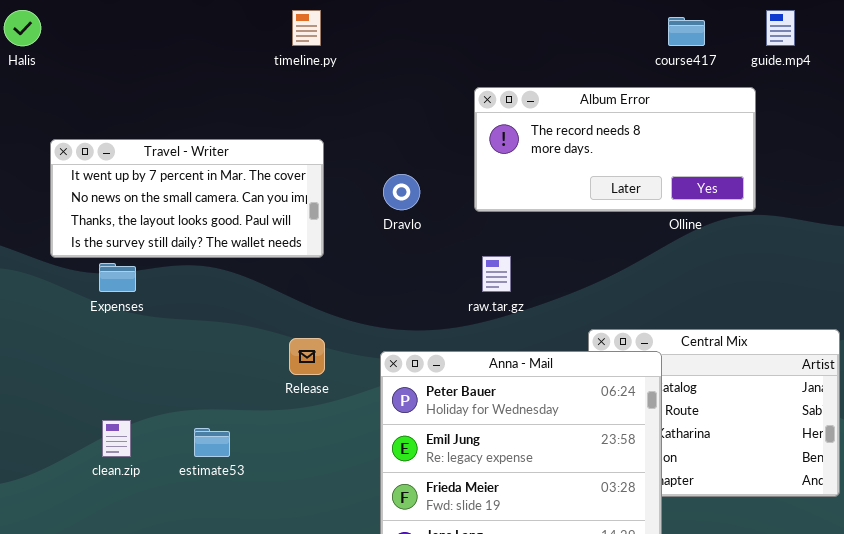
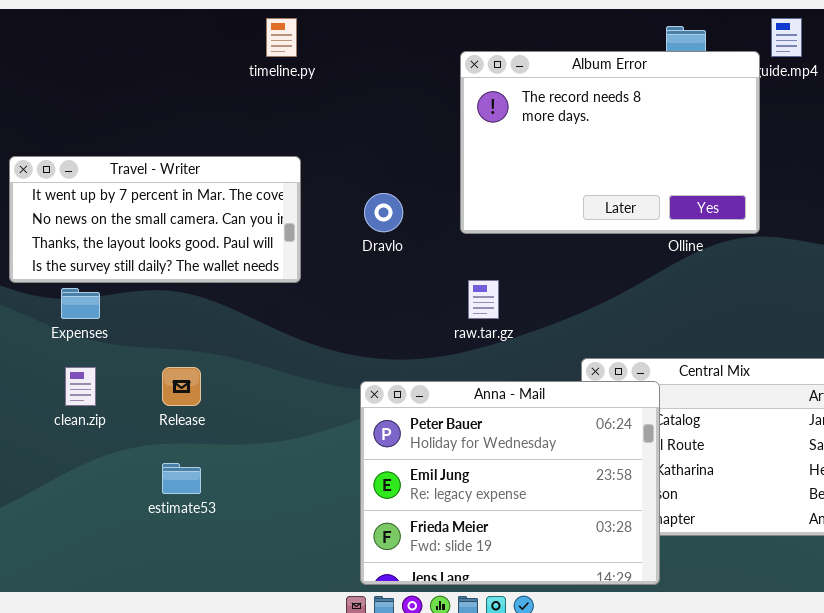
Album Error: [474,87,756,212] -> [460,51,760,234], resized
Release: [289,338,325,375] -> [162,367,201,406], moved
clean.zip: [102,420,131,457] -> [65,367,96,406], moved

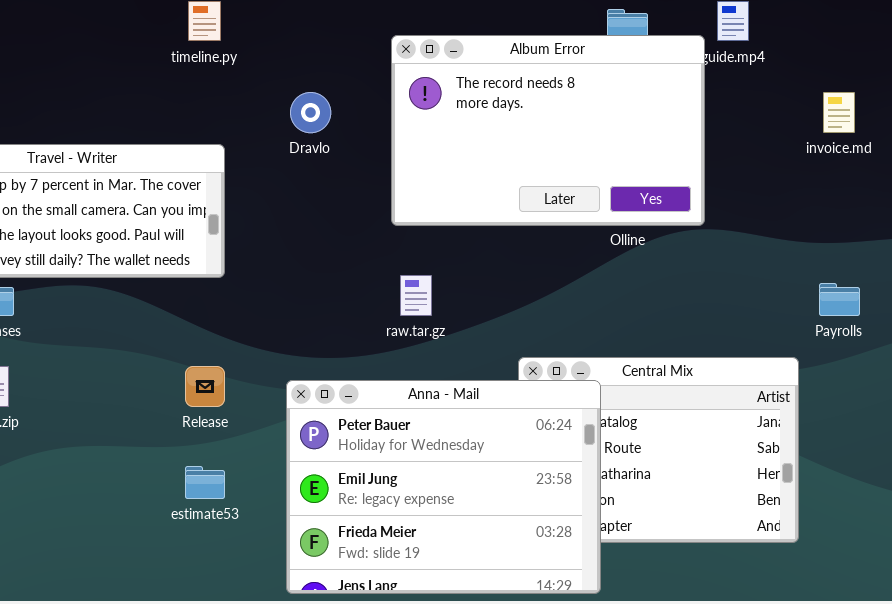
Dravlo: [364,193,403,232] -> [290,92,331,133], moved
Release: [162,367,201,406] -> [185,366,225,407], moved
estimate53: [162,463,201,494] -> [185,466,225,499], moved

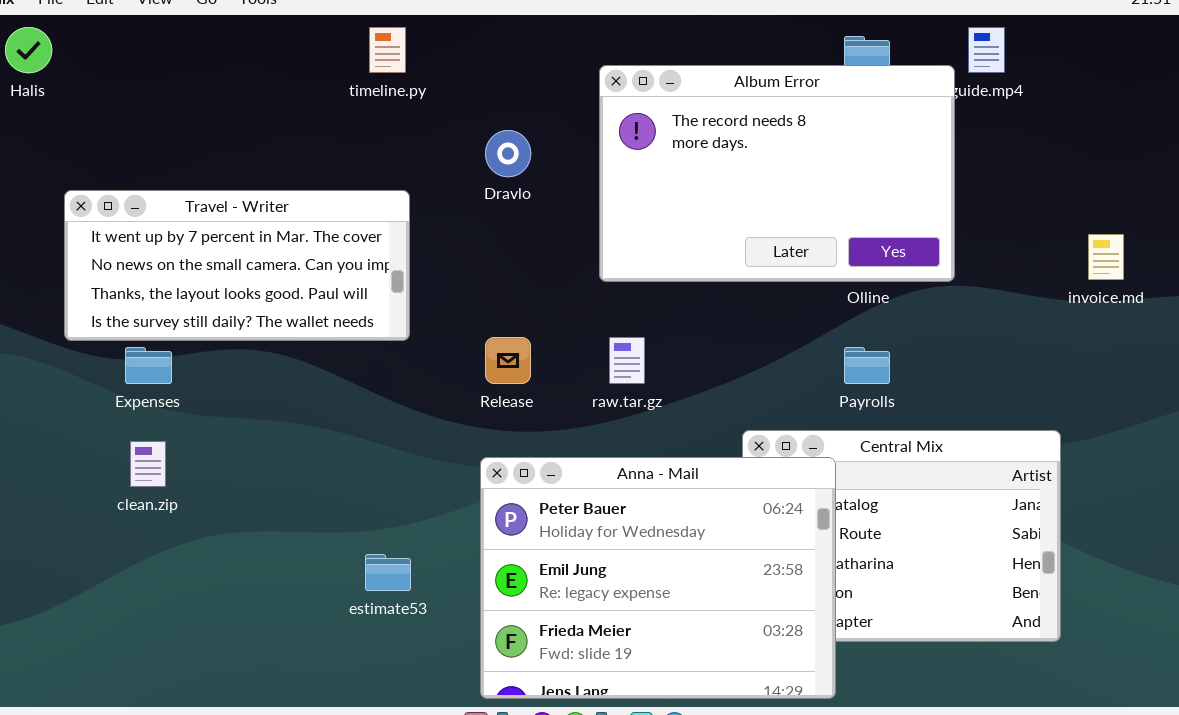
invoice.md: [823,92,855,133] -> [1088,234,1124,280], moved
Payrolls: [819,283,860,316] -> [844,347,890,384], moved
Release: [185,366,225,407] -> [485,337,531,384], moved

